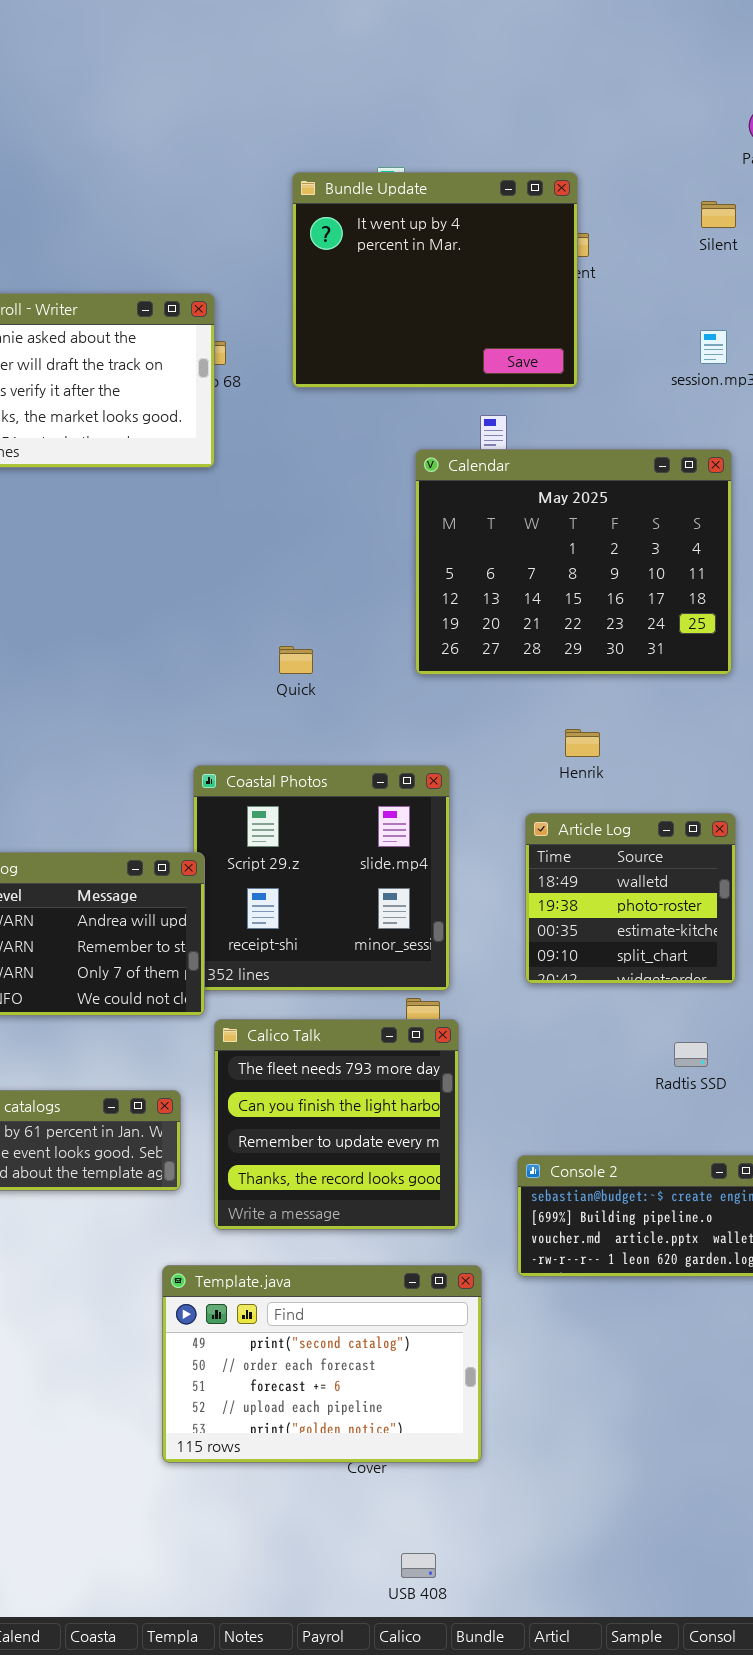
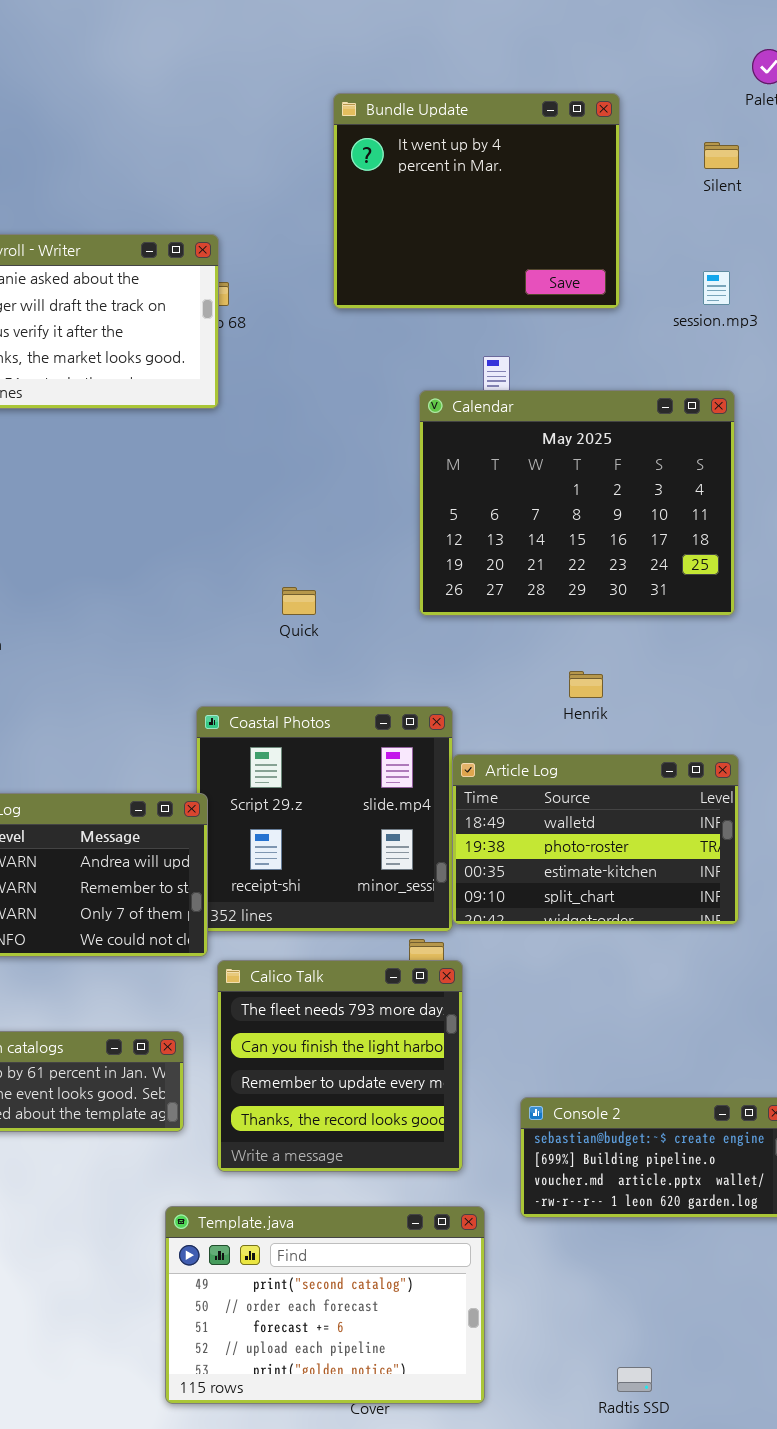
Bundle Update: [292,172,578,388] -> [333,93,620,309], moved
Article Log: [525,813,736,984] -> [452,754,739,925], resized
Radtis SSD: [674,1042,708,1067] -> [617,1367,652,1392], moved

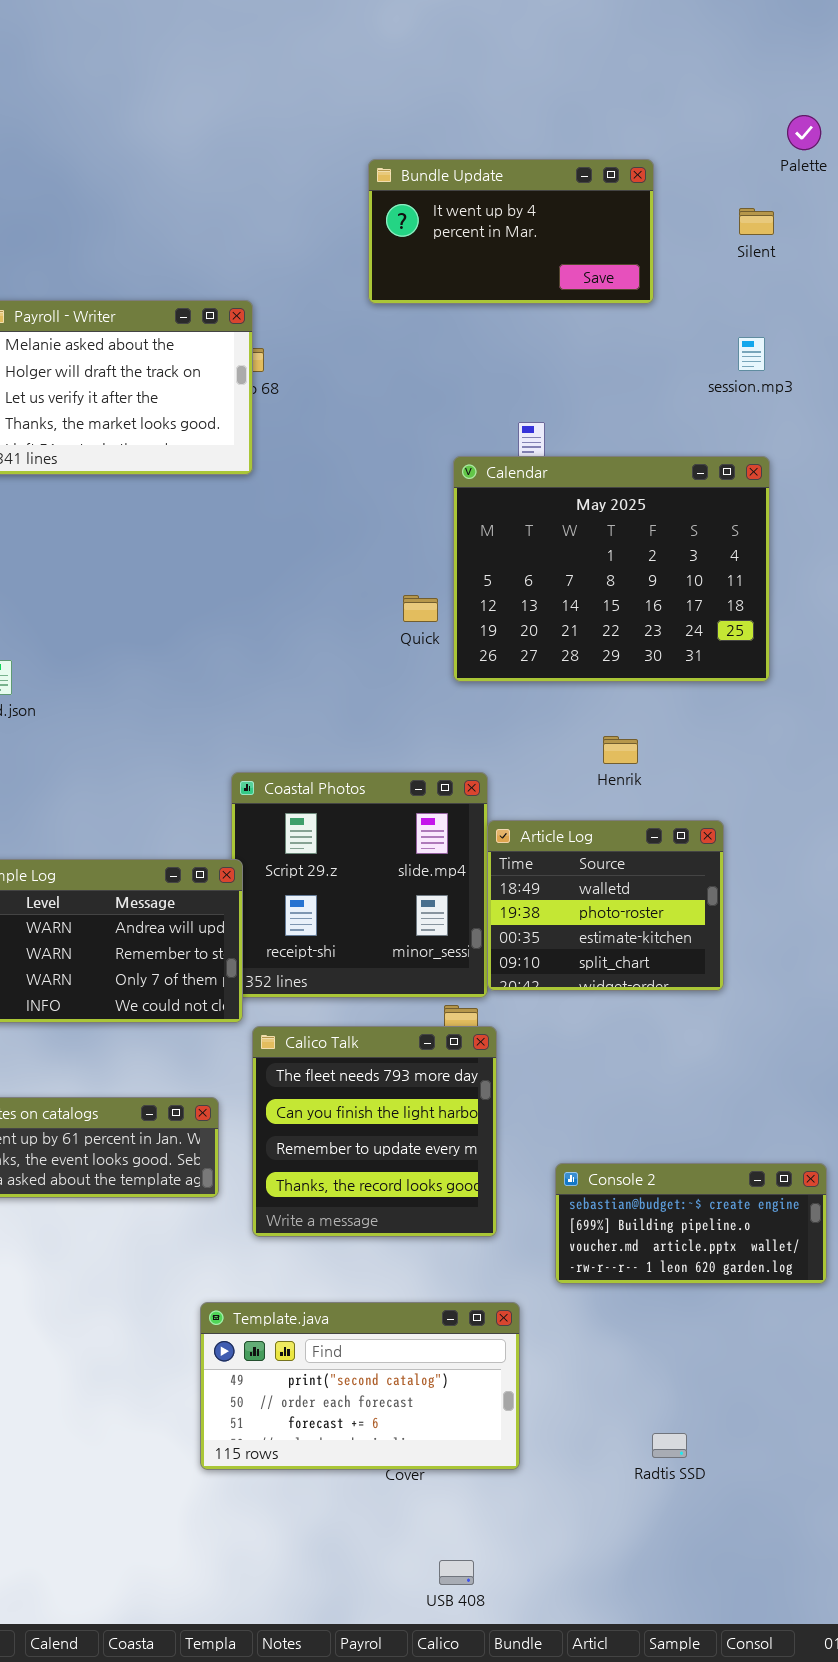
Bundle Update: [333,93,620,309] -> [368,159,654,304], resized
Quick: [282,587,316,615] -> [403,595,438,622], moved
Article Log: [452,754,739,925] -> [487,820,724,991], resized
Template.java: [165,1206,485,1404] -> [200,1302,520,1470], resized

